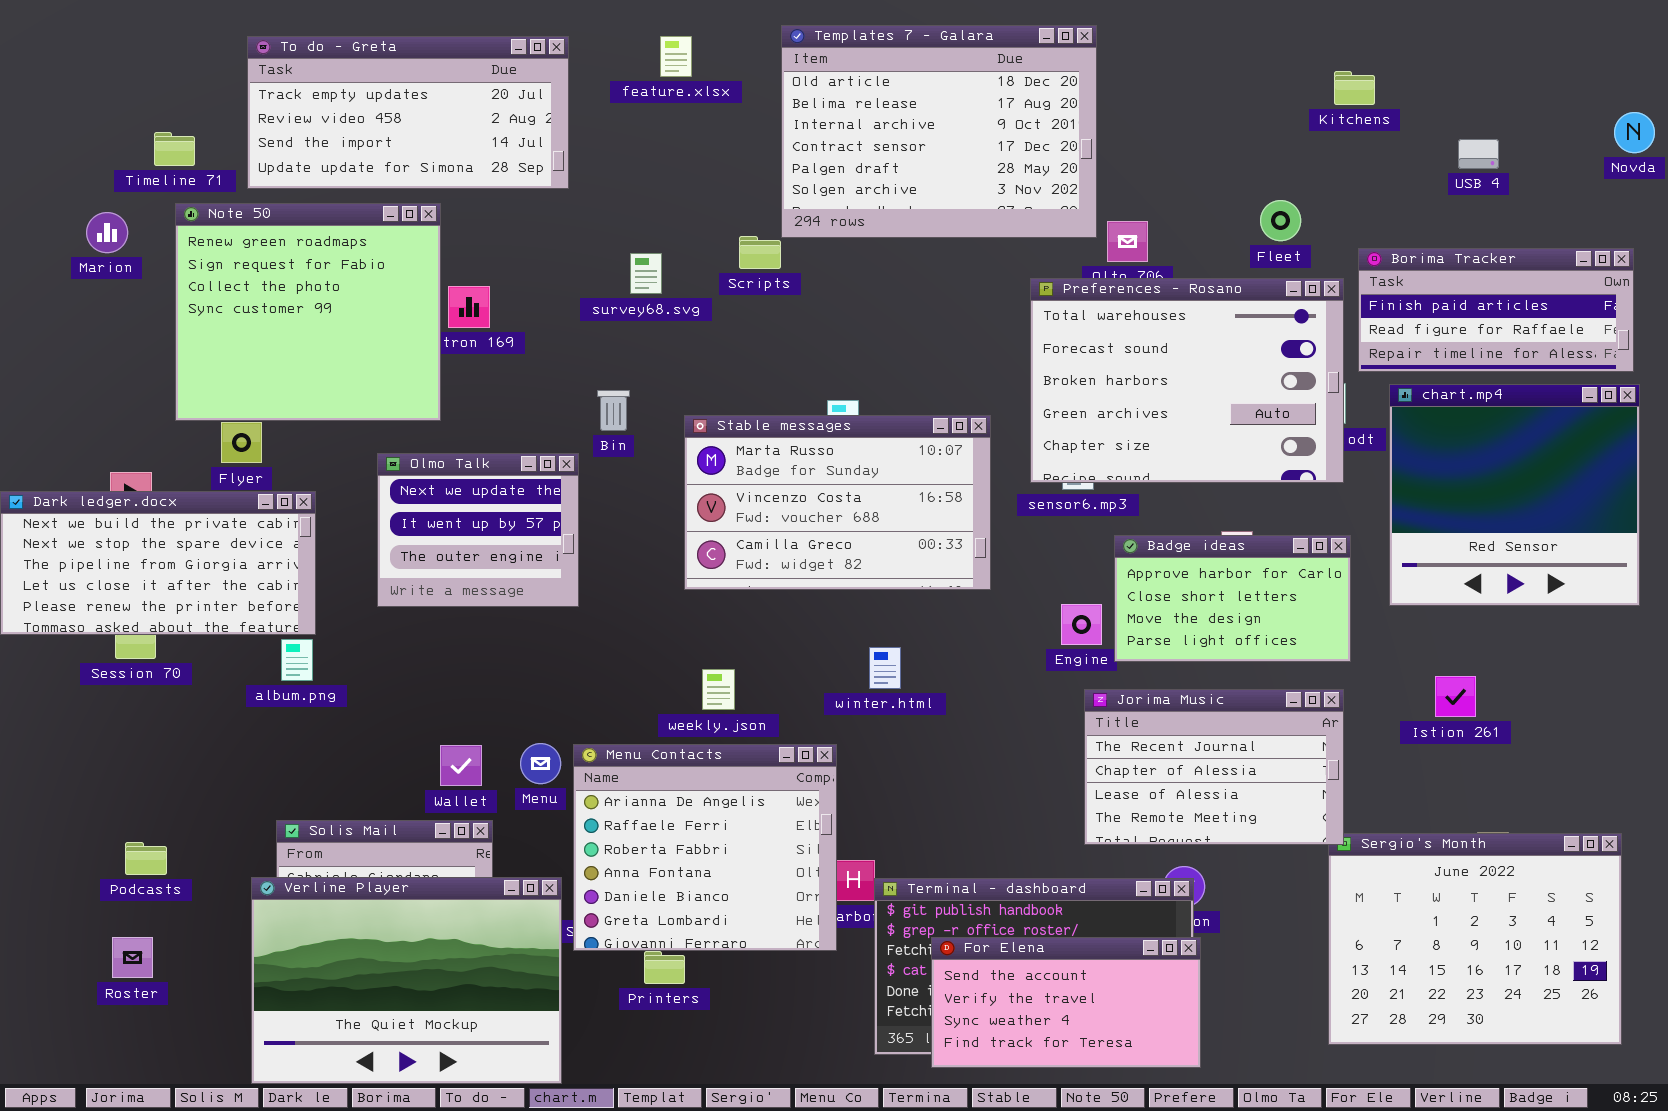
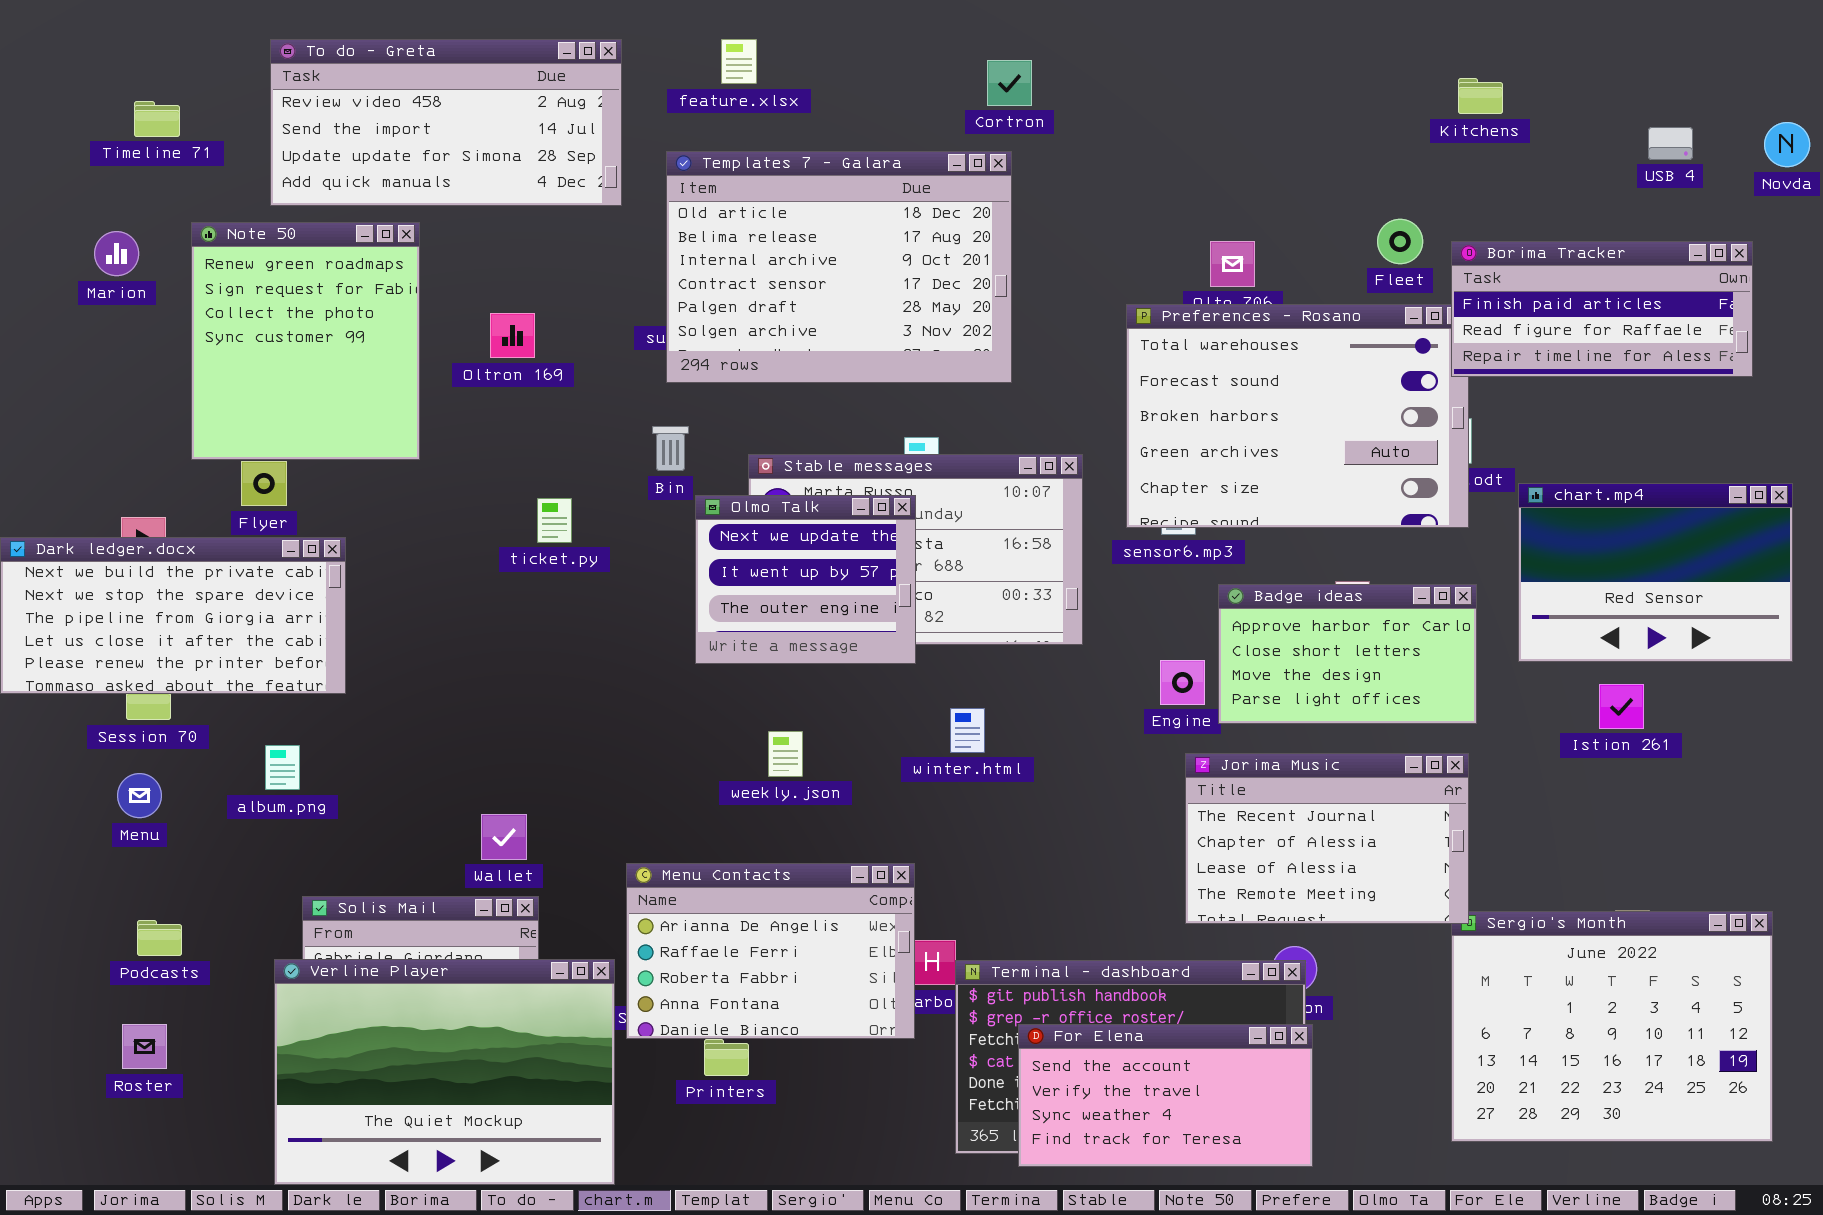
Templates 7 - Galara: [781,25,1097,238] -> [666,151,1012,383], moved
To do - Greta: [247,36,569,189] -> [270,39,622,206], scrolled down 1 row
Timeline 71: [154,132,195,166] -> [134,101,180,137], moved
USB 4: [1458,139,1499,169] -> [1648,127,1693,160], moved
Note 50: [175,203,441,421] -> [191,222,420,460], resized
Borima Tracker: [1358,248,1634,372] -> [1451,241,1753,377], moved
chart.mp4: [1389,384,1640,606] -> [1518,483,1793,662], resized
Olmo Talk: [377,453,579,607] -> [695,495,916,664], moved
album.png: [281,639,313,681] -> [265,745,300,790], moved
Istion 261: [1435,676,1476,717] -> [1599,684,1644,729], moved
Menu: [520,743,561,784] -> [117,773,162,818], moved
Menu Contacts: [573,744,837,951] -> [626,863,915,1039], resized

